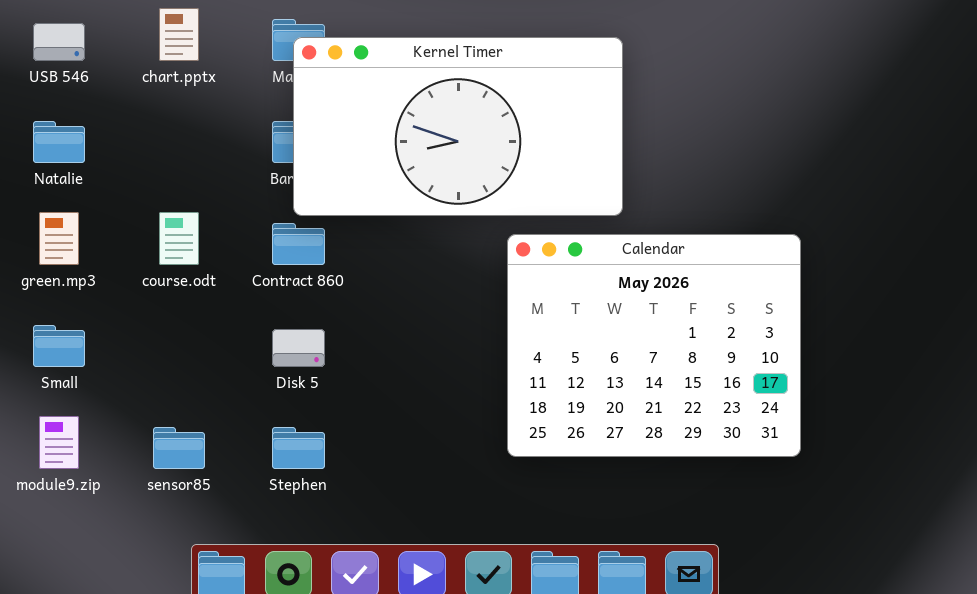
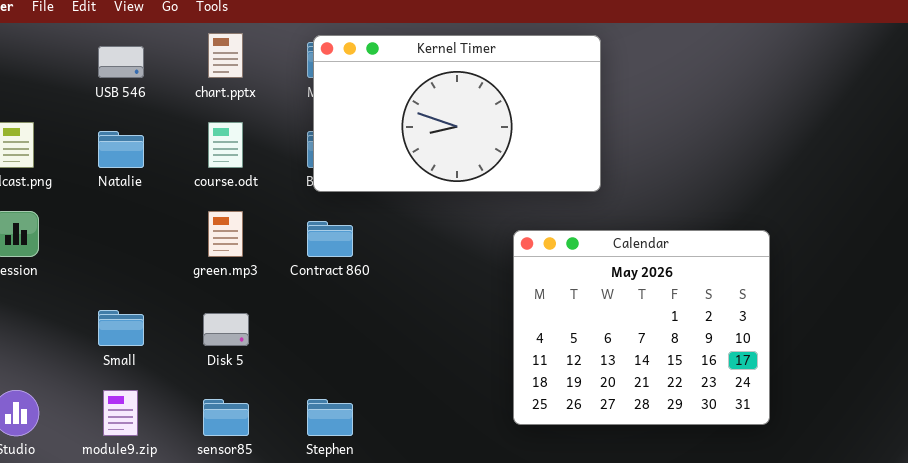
Kernel Timer: [293,37,623,216] -> [313,35,601,192], moved
green.mp3: [39,212,79,265] -> [208,211,243,257], moved
course.odt: [159,212,199,265] -> [208,122,243,168], moved
Disk 5: [272,329,325,367] -> [203,313,249,346], moved

